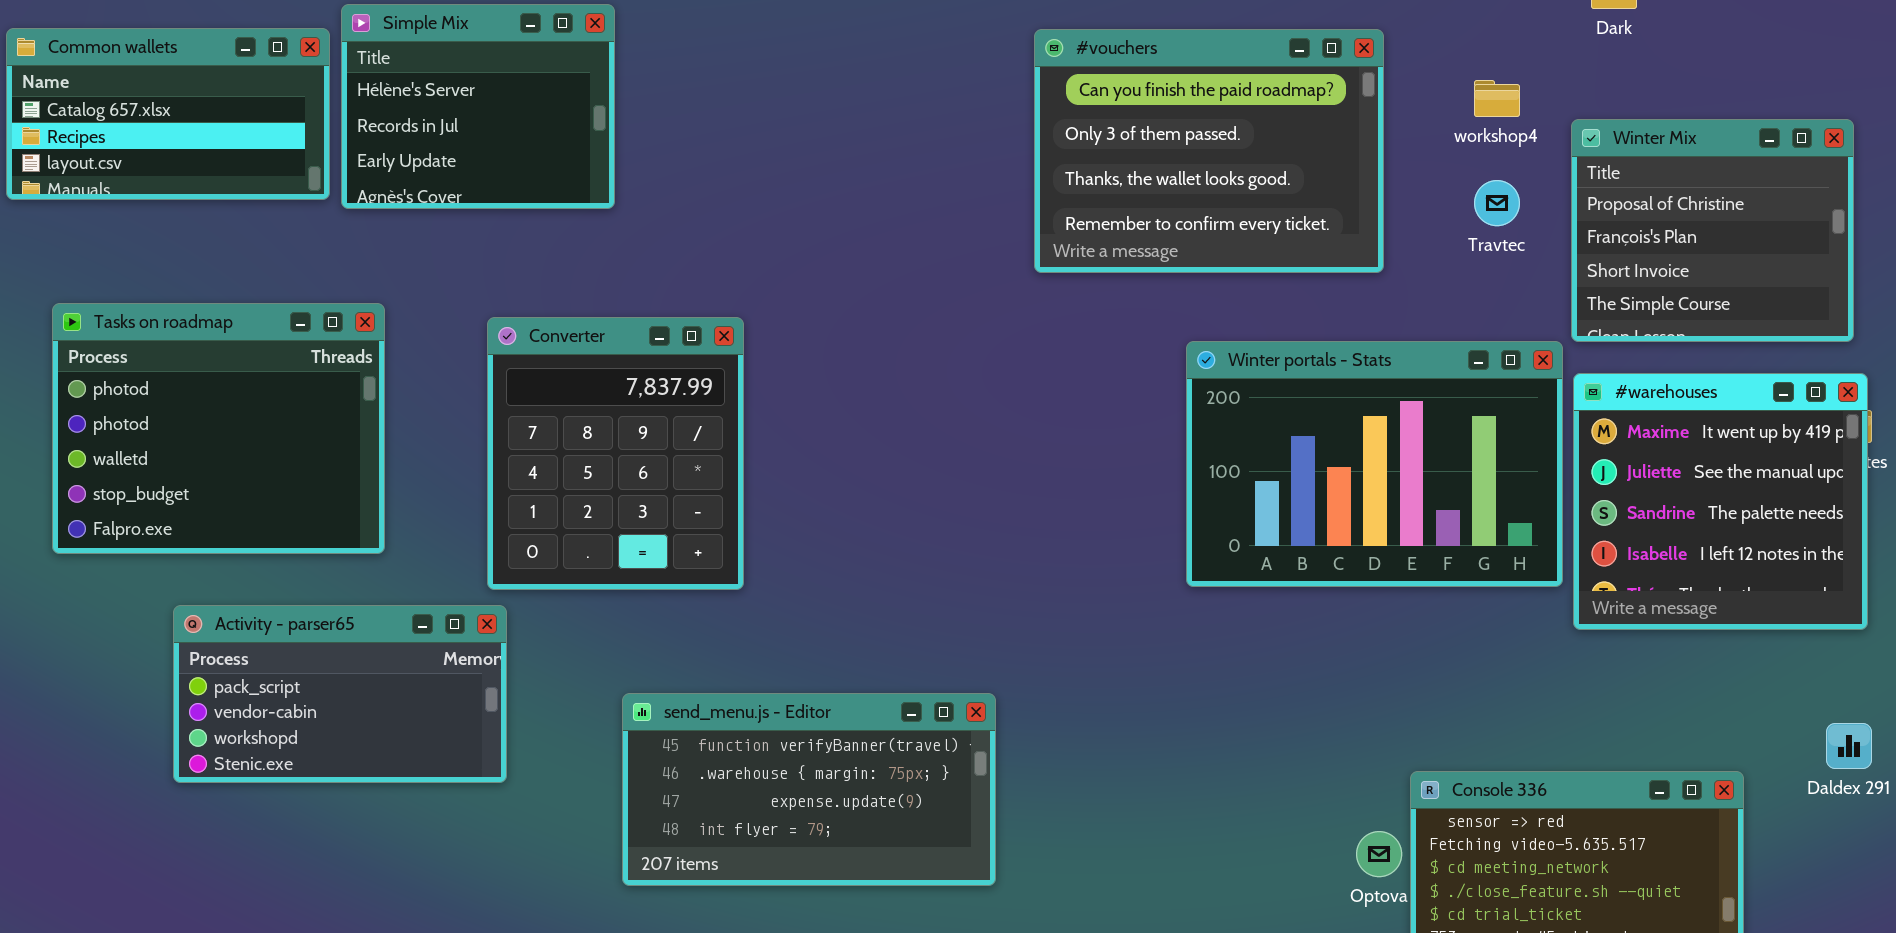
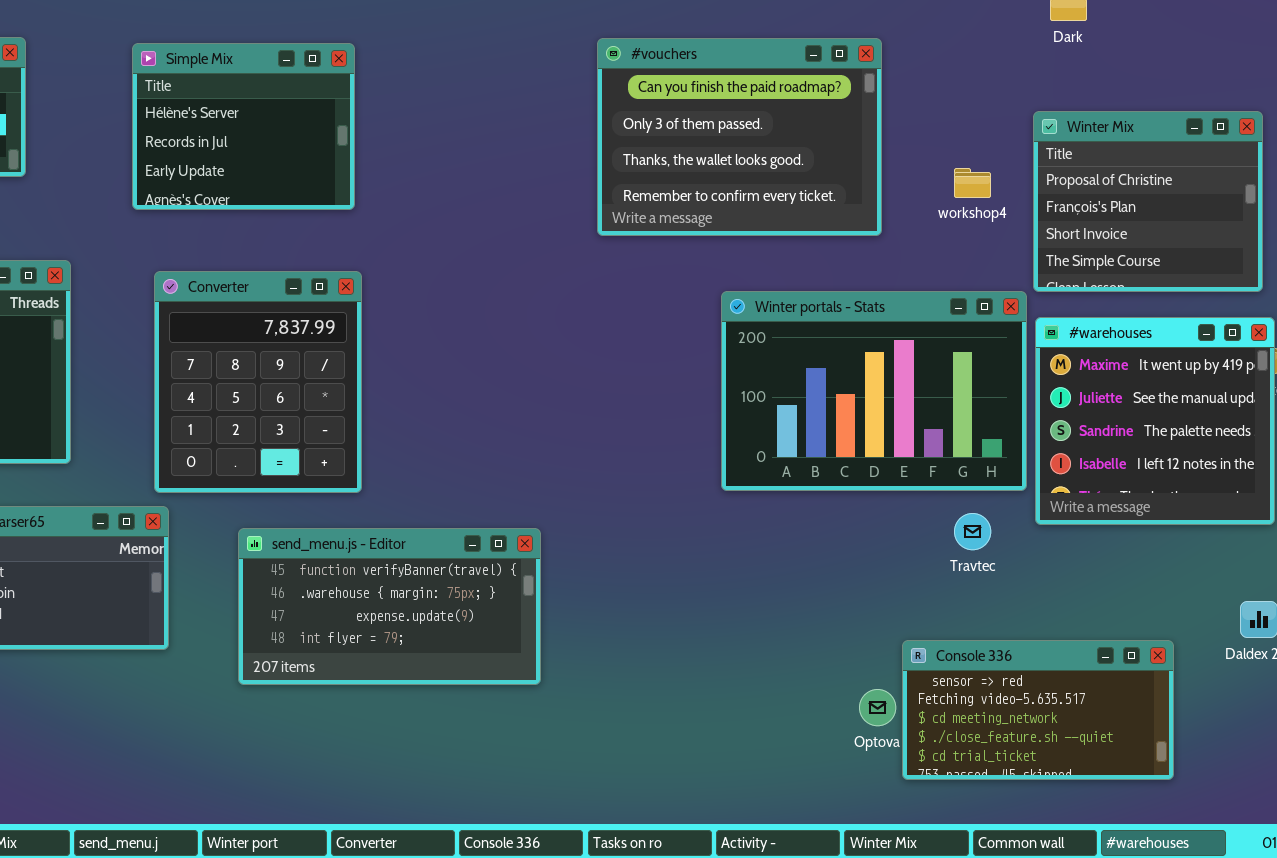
Simple Mix: [341,4,615,209] -> [132,43,355,210], moved
workshop4: [1474,80,1520,117] -> [954,168,991,198], moved
Travtec: [1474,180,1520,226] -> [954,513,991,550], moved
send_menu.js - Editor: [622,693,996,886] -> [238,528,541,685], moved

